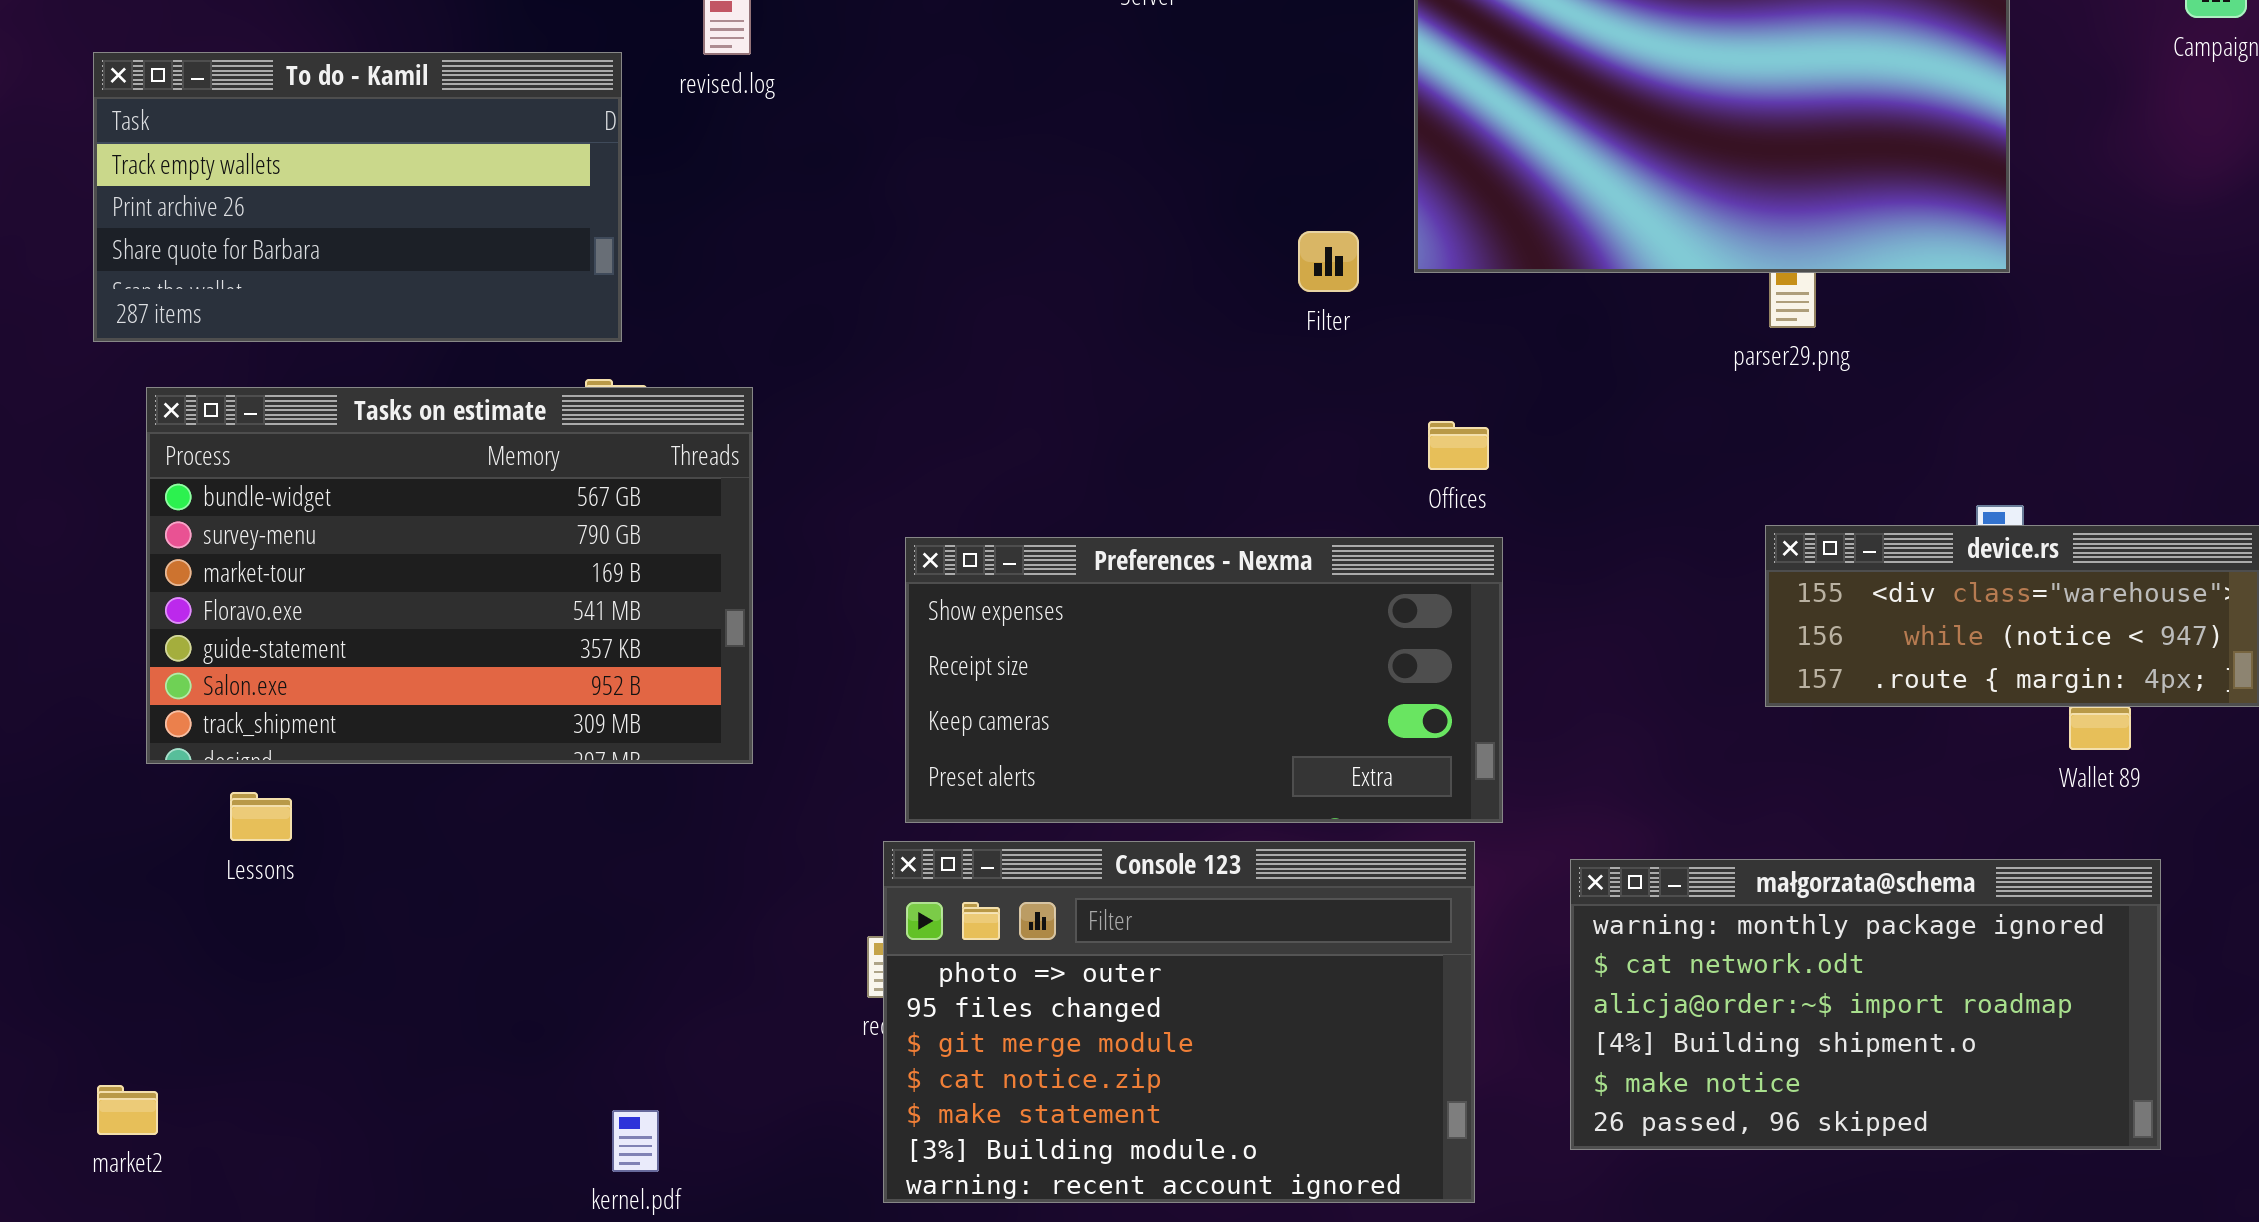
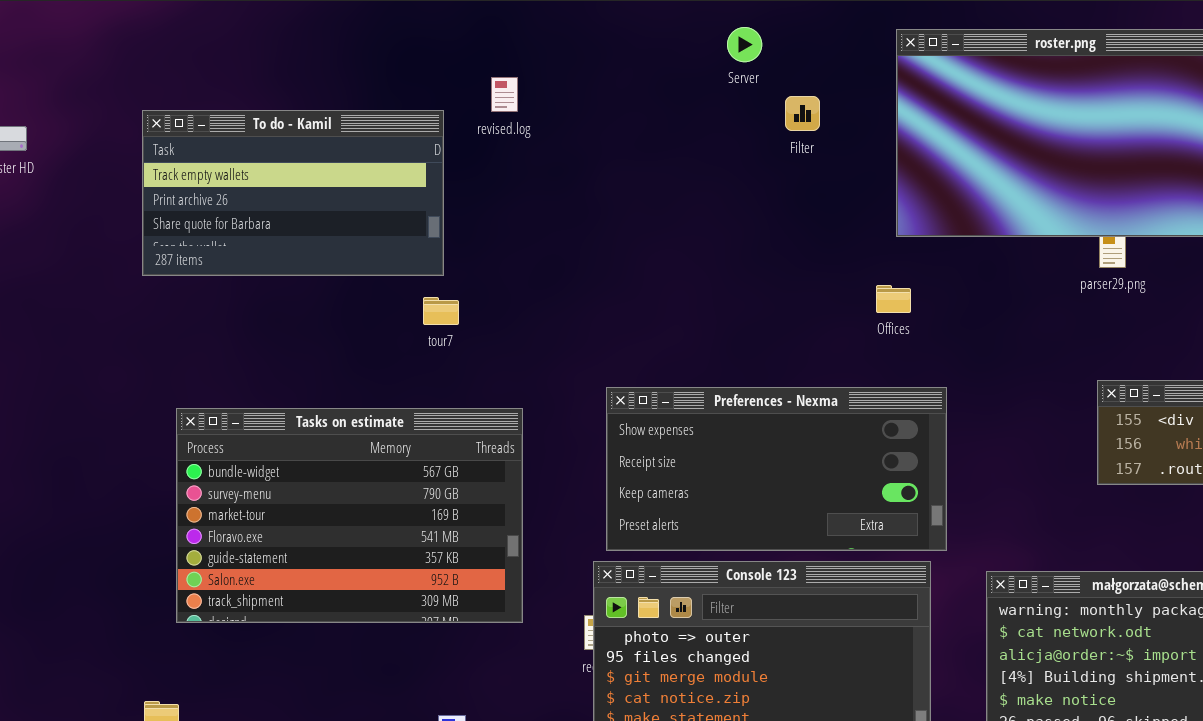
Filter: [1298,231,1359,292] -> [785,96,820,131], moved
Tasks on estimate: [146,387,753,764] -> [176,408,523,623], moved
Offices: [1428,421,1489,470] -> [876,285,911,313], moved

